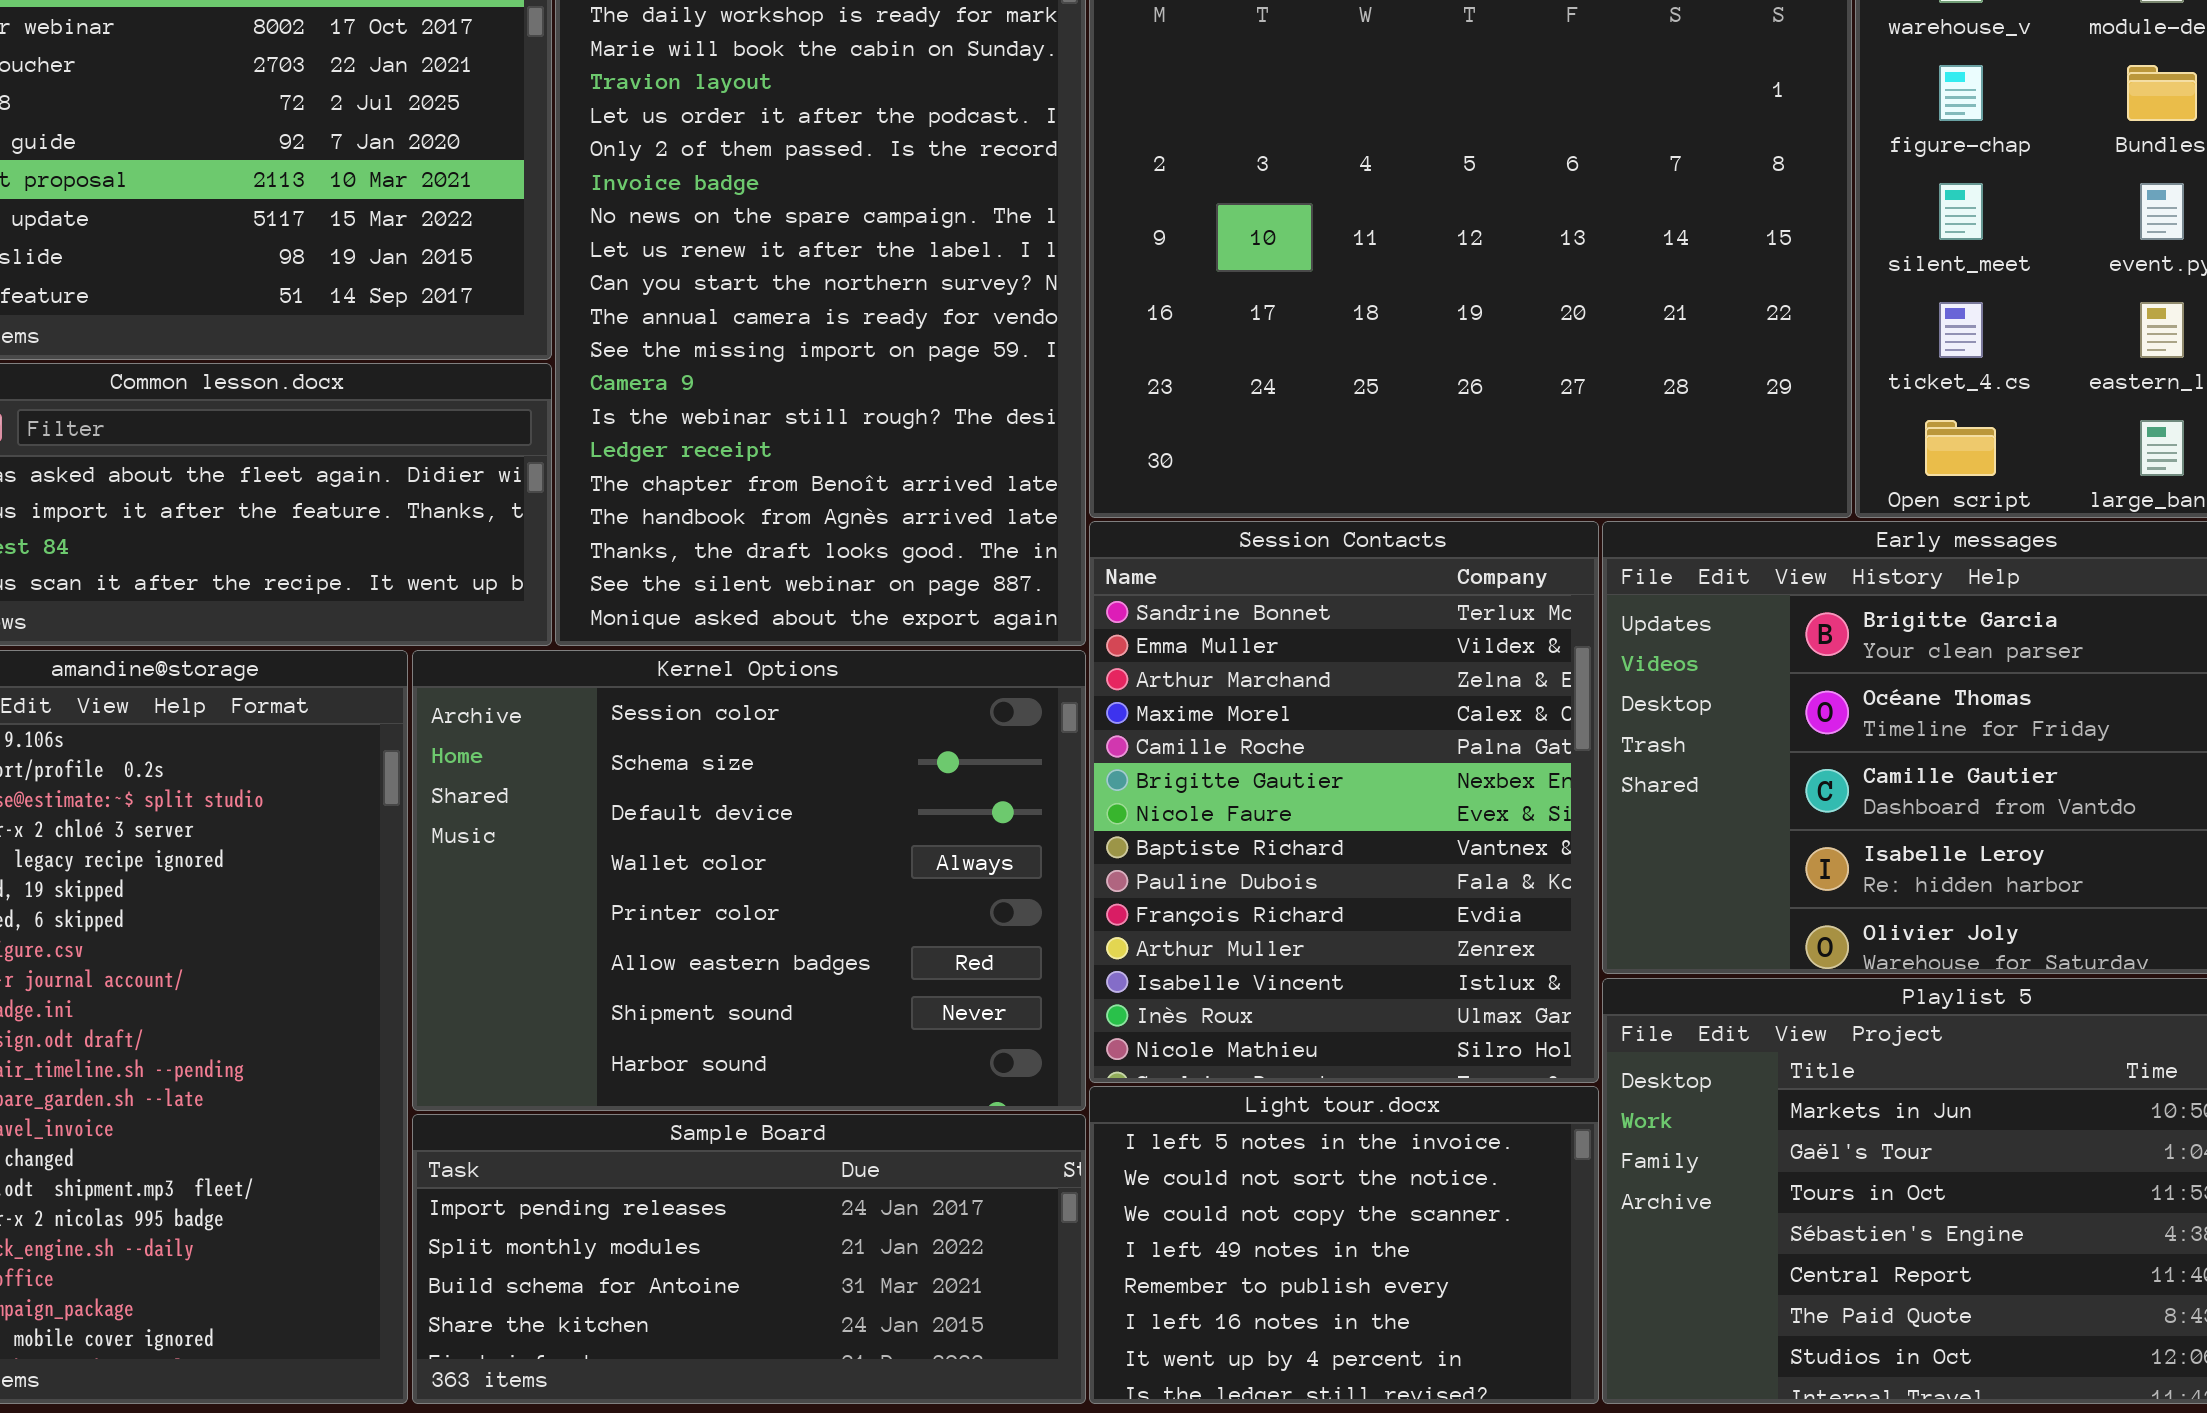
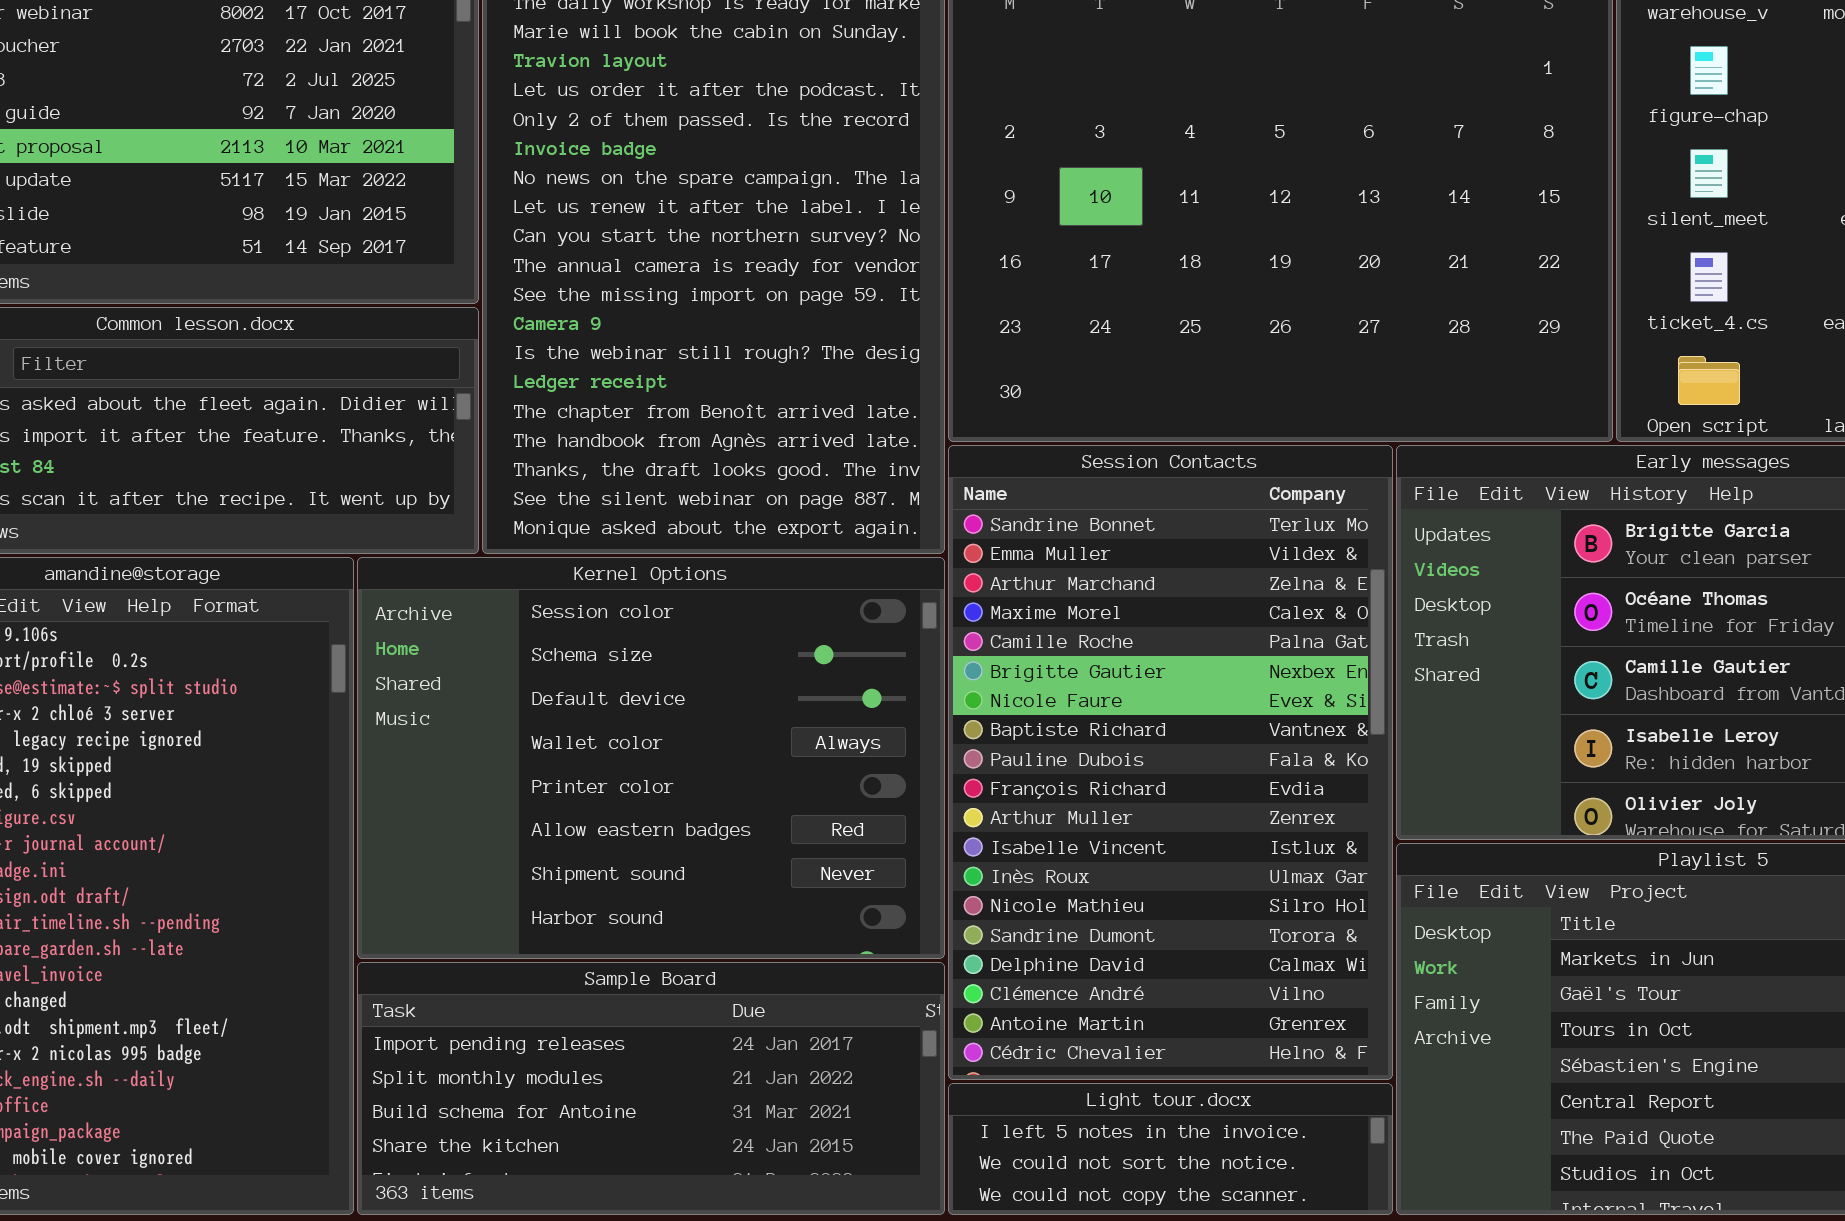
Session Contacts: [1089,521,1599,1083] -> [948,445,1393,1080], resized
Light tour.docx: [1089,1086,1599,1404] -> [948,1083,1393,1215], resized

